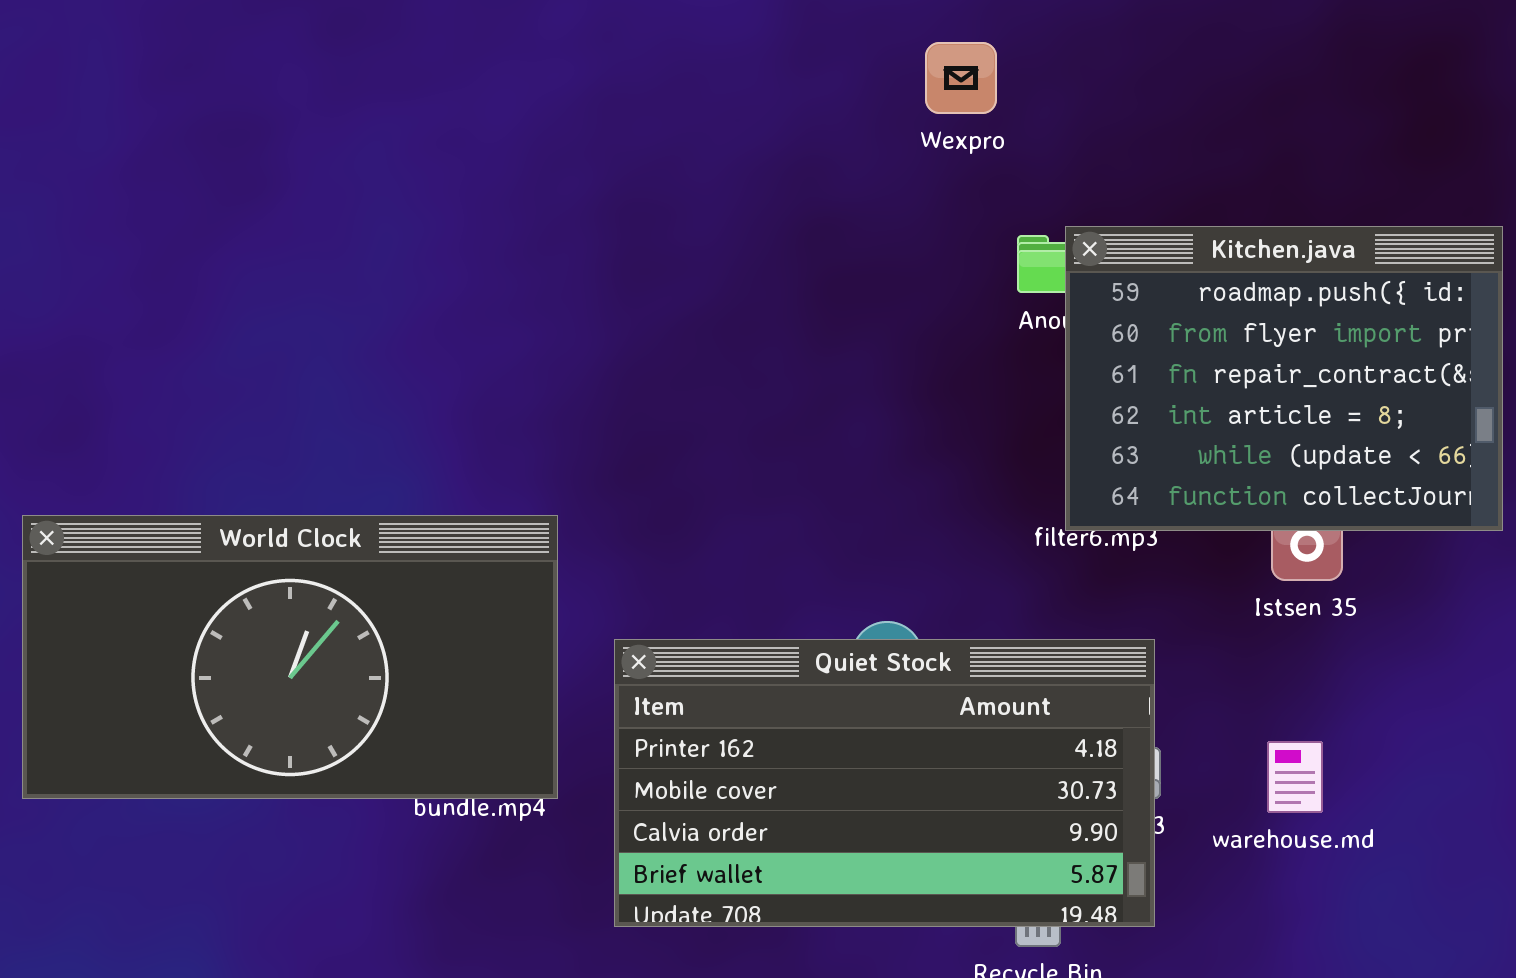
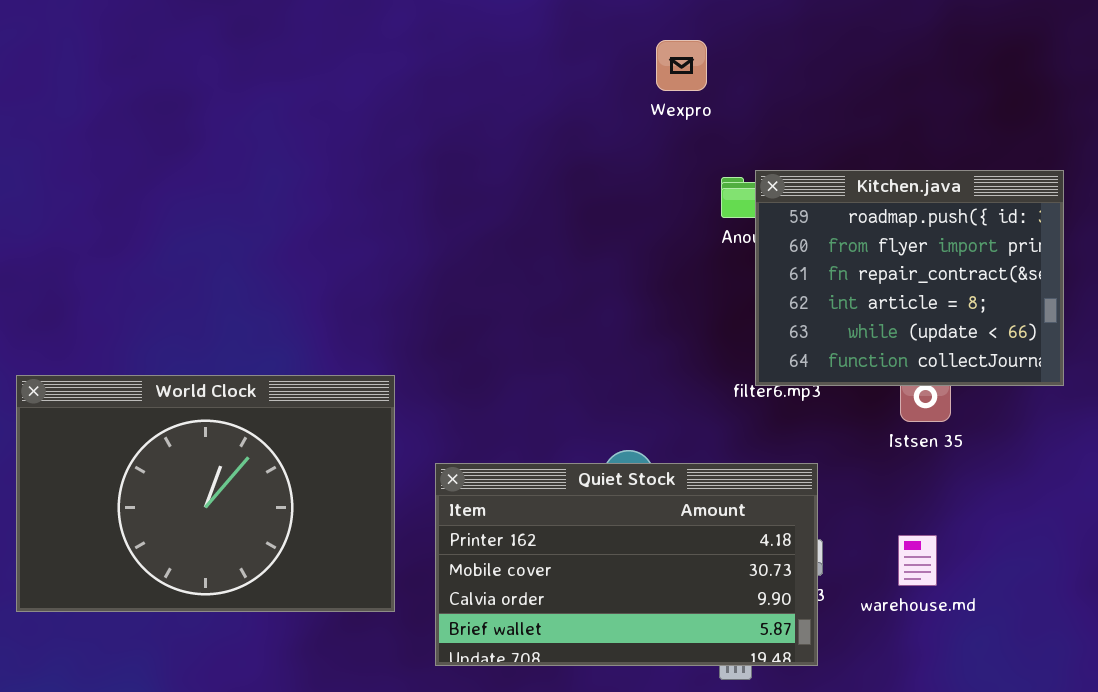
World Clock: [22,515,558,799] -> [16,375,395,612], resized

